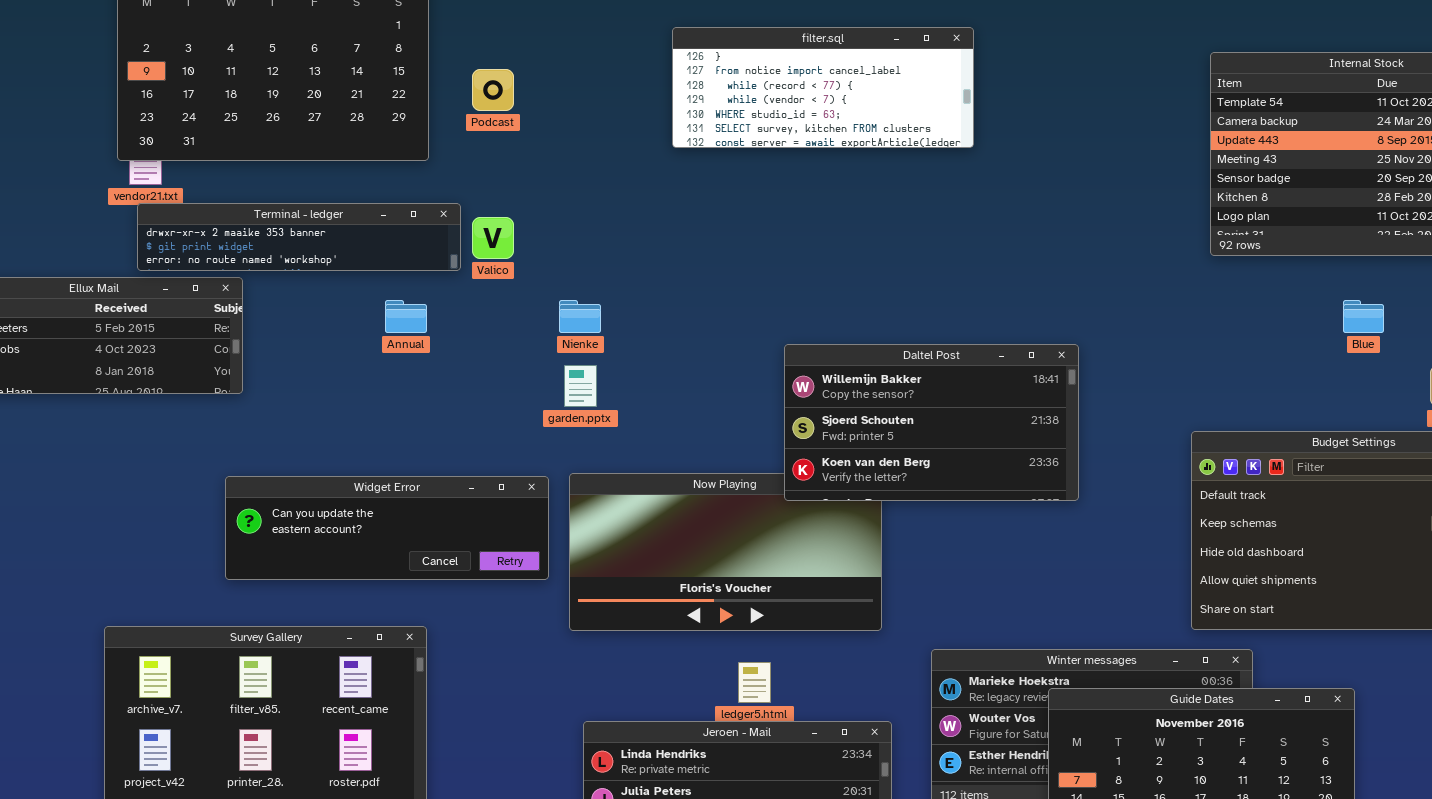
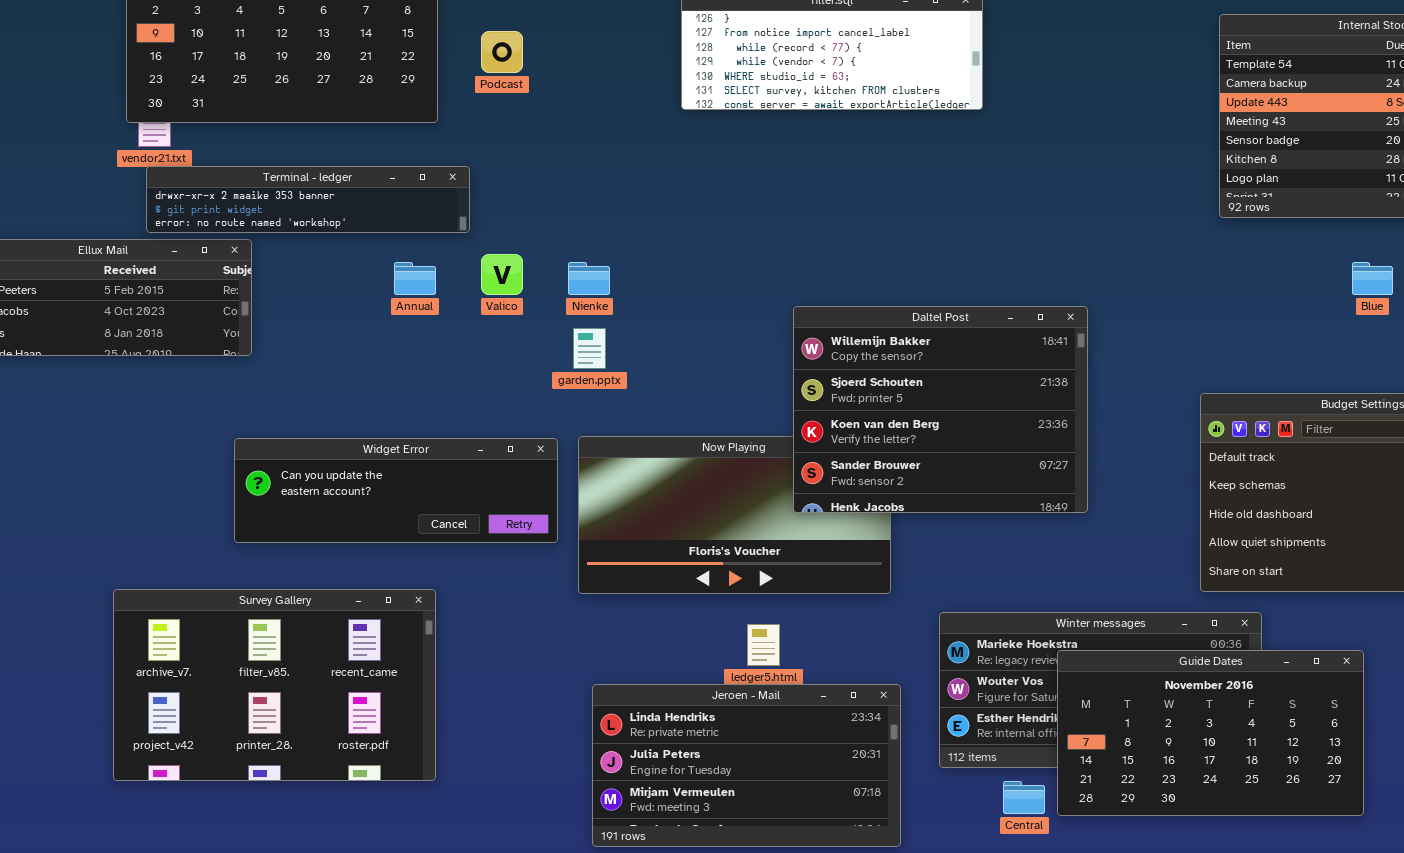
Valico: [472,217,514,259] -> [481,254,523,295], moved
Daltel Post: [784,344,1079,501] -> [793,306,1088,513], resized

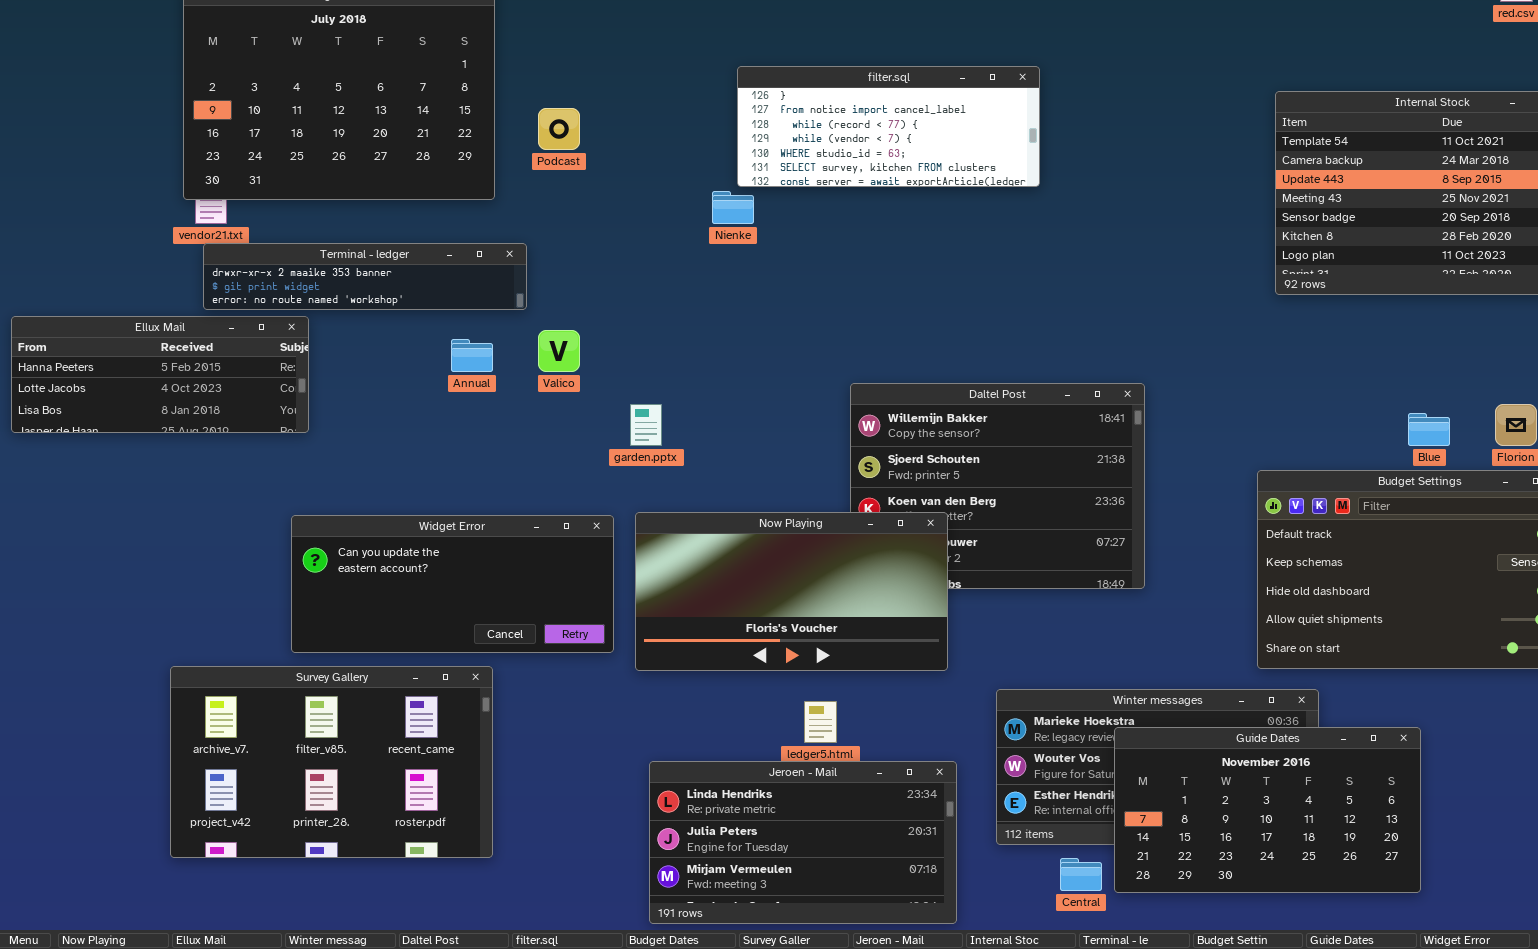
Nienke: [568,262,610,295] -> [712,191,754,224], moved
Blue: [1352,262,1393,295] -> [1408,413,1450,446], moved
Now Playing: [578,436,891,594] -> [635,512,948,671], raised
Widget Error: [234,438,558,543] -> [291,515,614,653], resized

